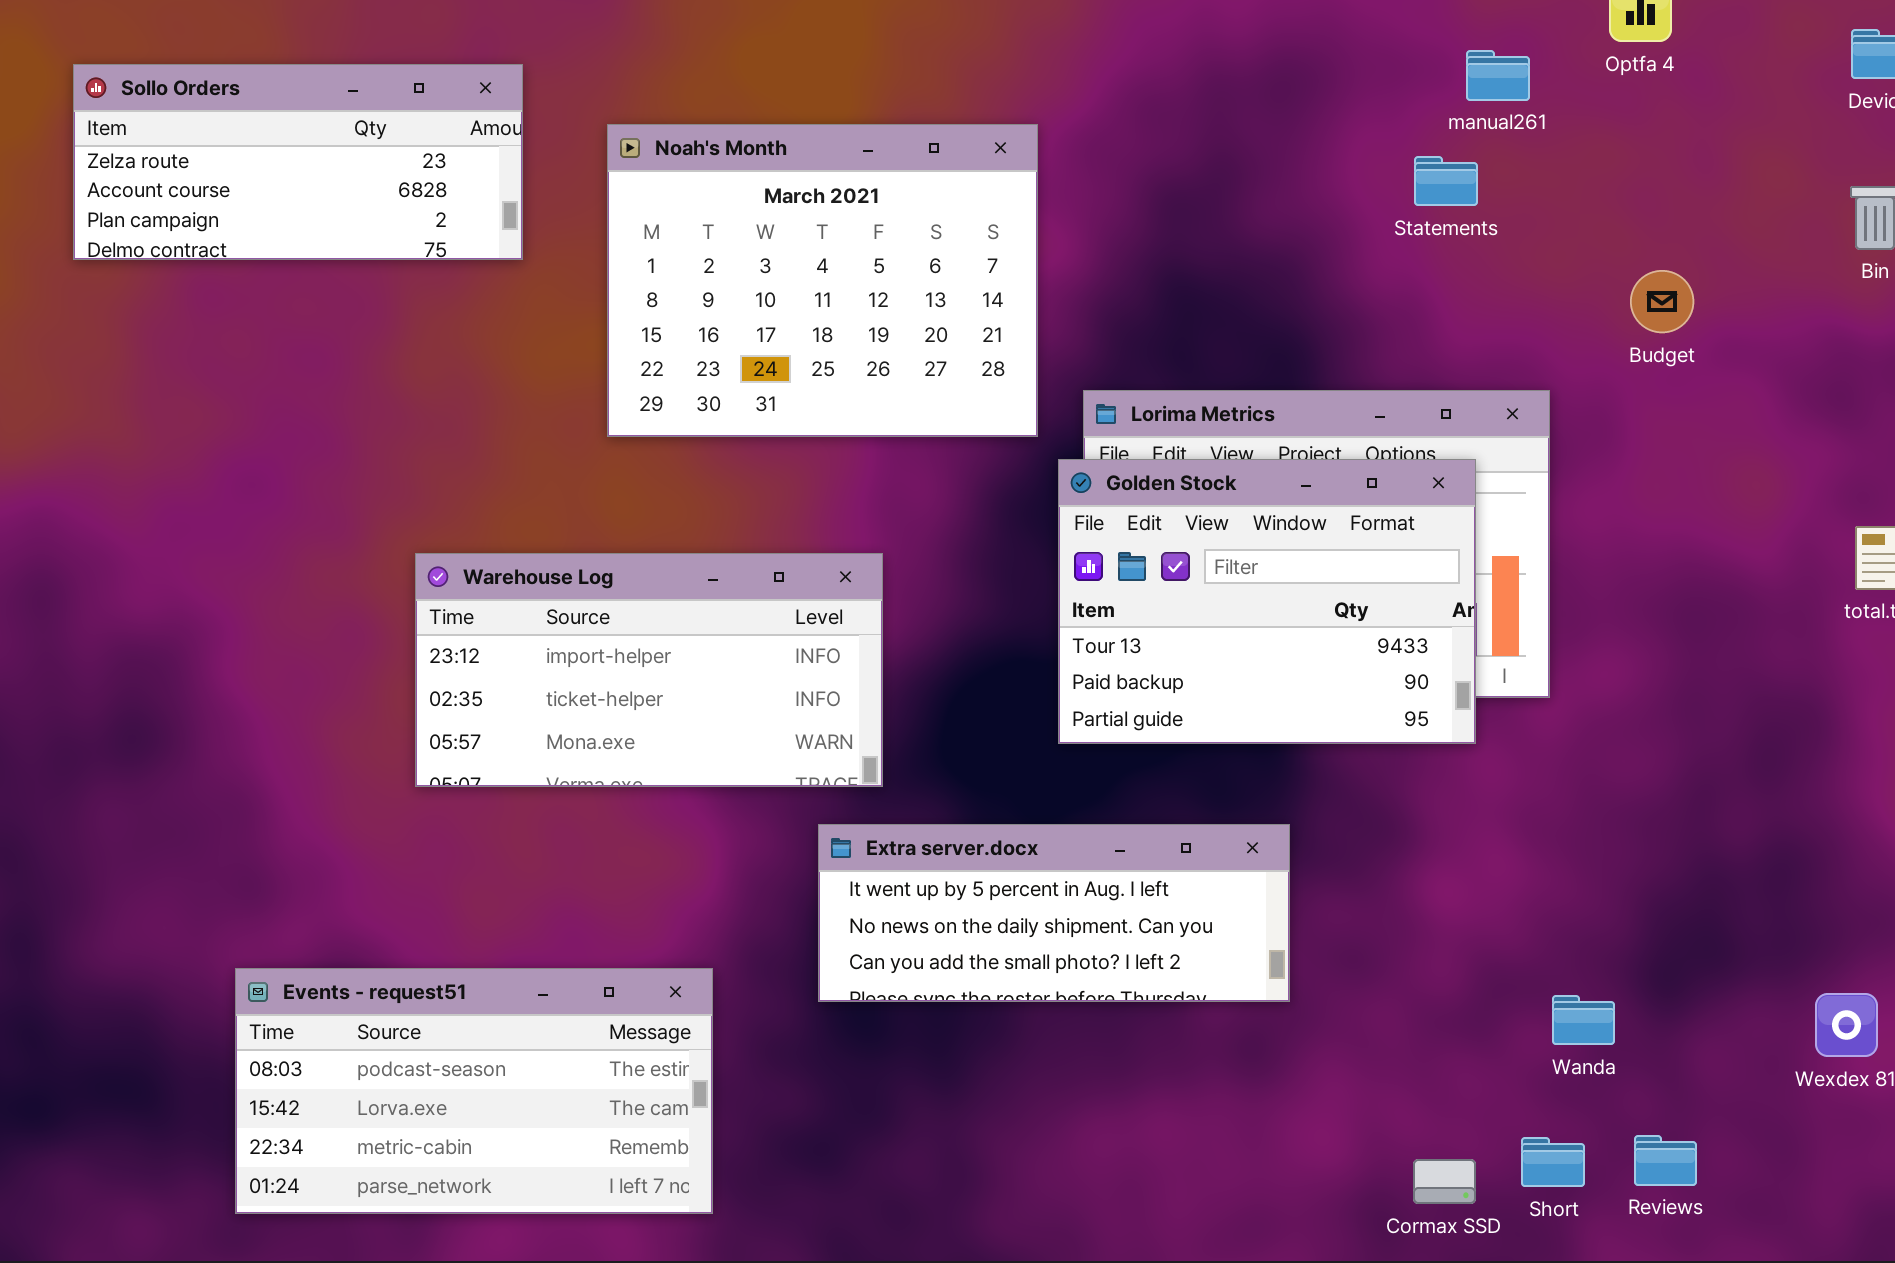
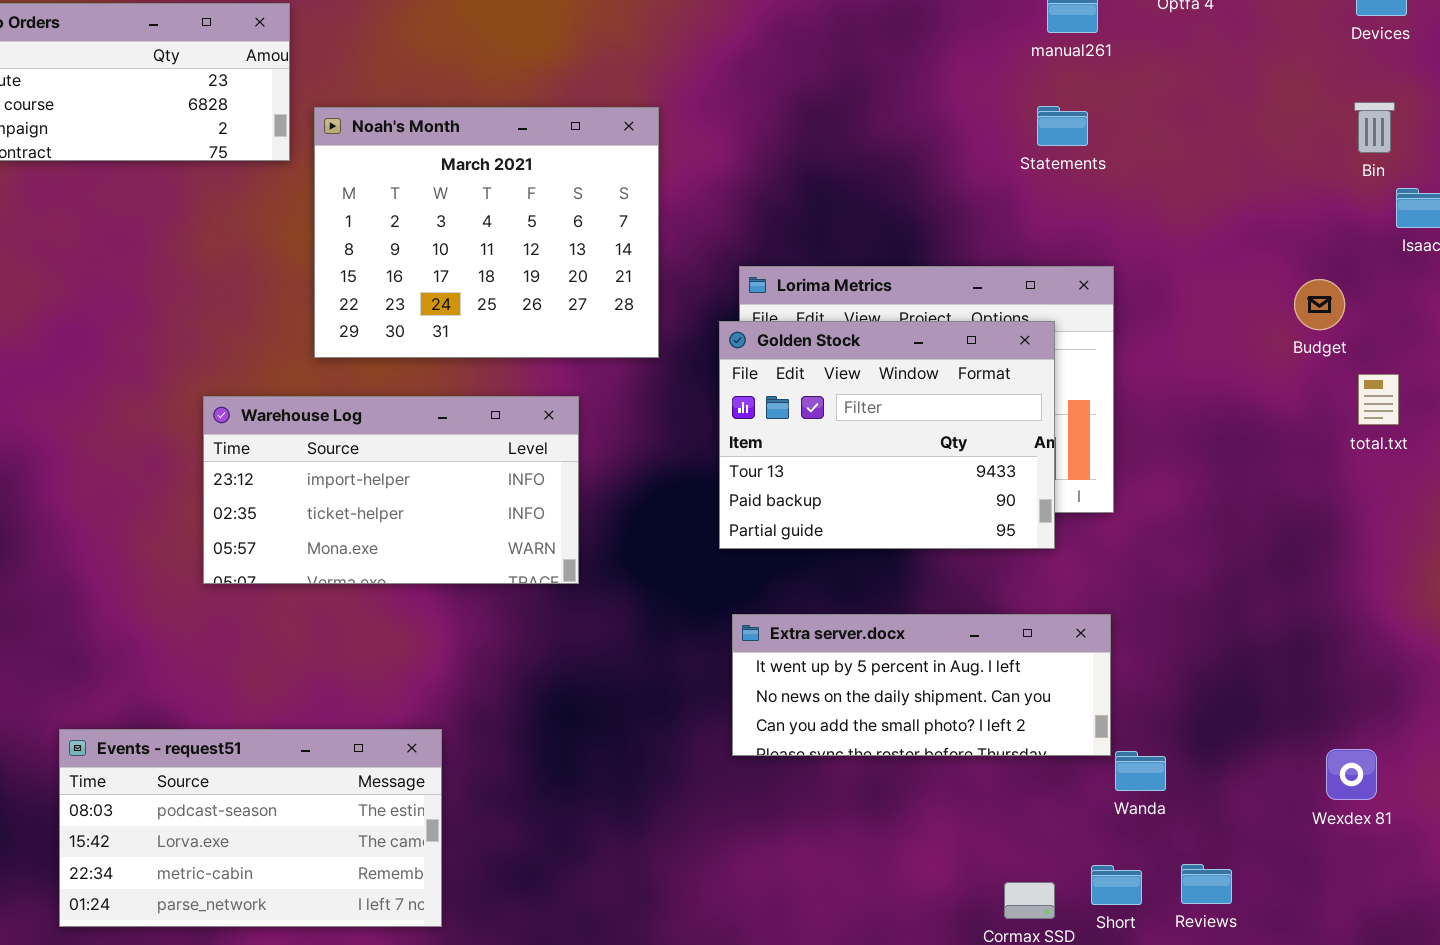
Noah's Month: [607,124,1038,437] -> [314,107,659,358], moved
Statements: [1414,156,1478,206] -> [1037,106,1088,146], moved
Budget: [1630,270,1694,333] -> [1294,279,1345,330], moved
Extra server.docx: [818,824,1290,1002] -> [732,614,1111,756], moved

